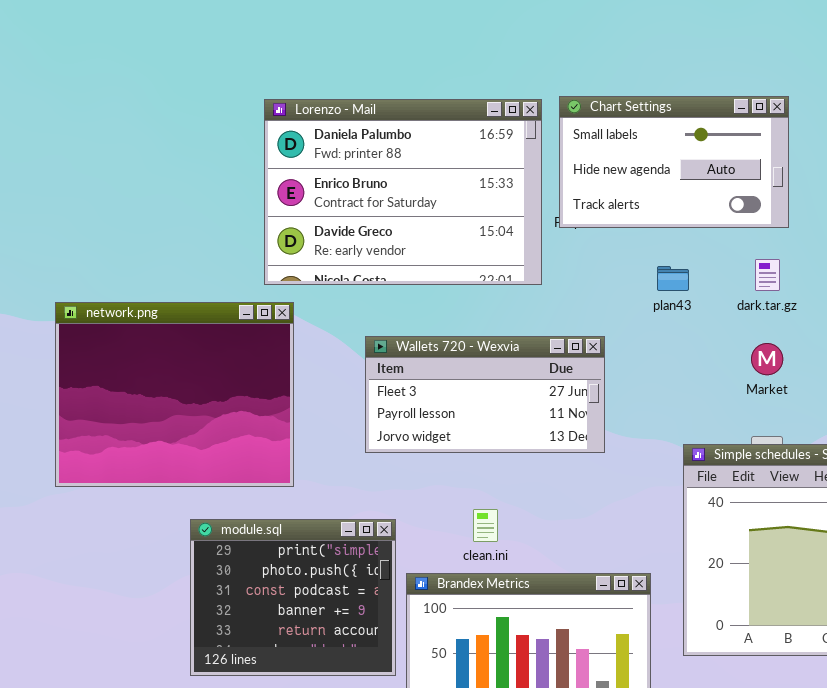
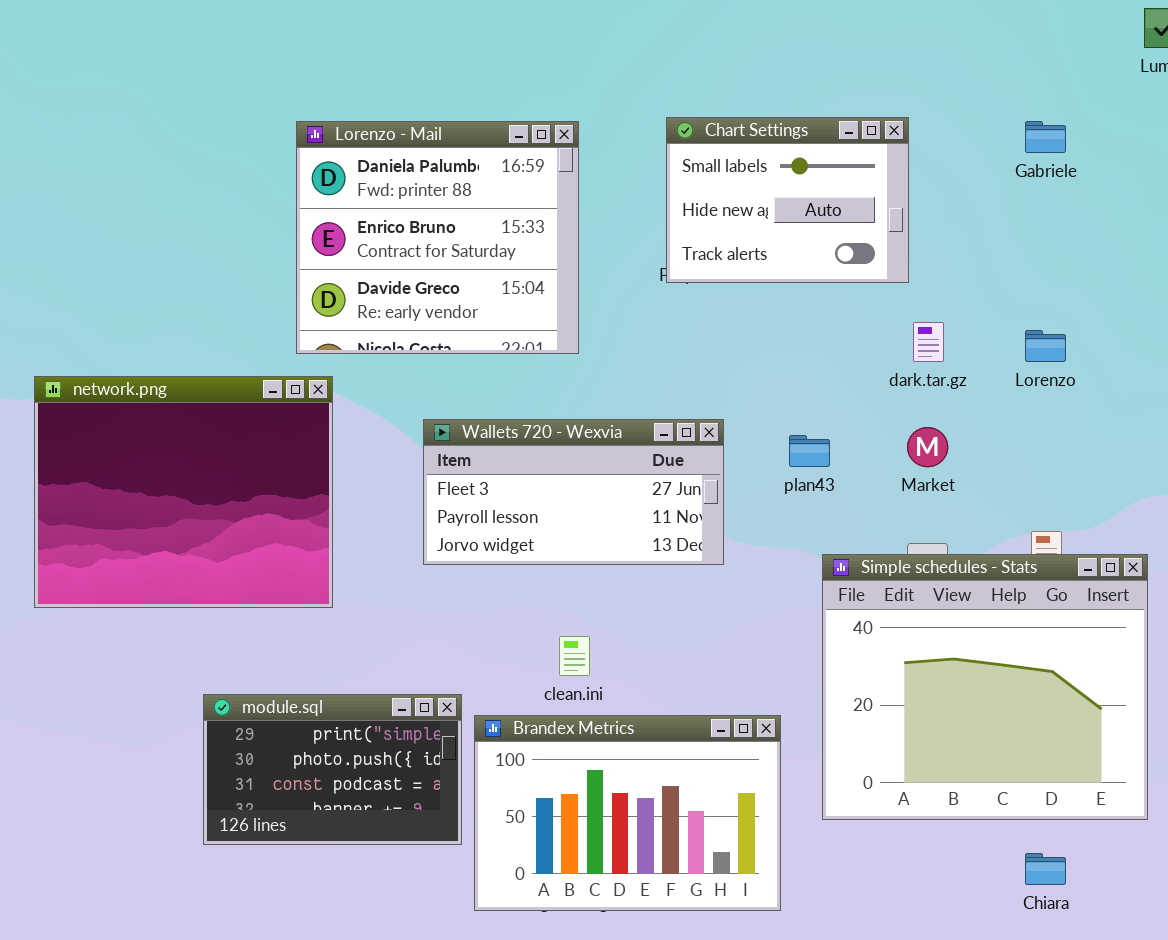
Chart Settings: [559,96,789,228] -> [666,117,909,283], resized
Lorenzo - Mail: [264,99,542,285] -> [296,121,579,354], resized
plan43: [657,266,689,291] -> [789,435,830,467], moved
module.sql: [190,519,396,676] -> [203,694,462,845], resized

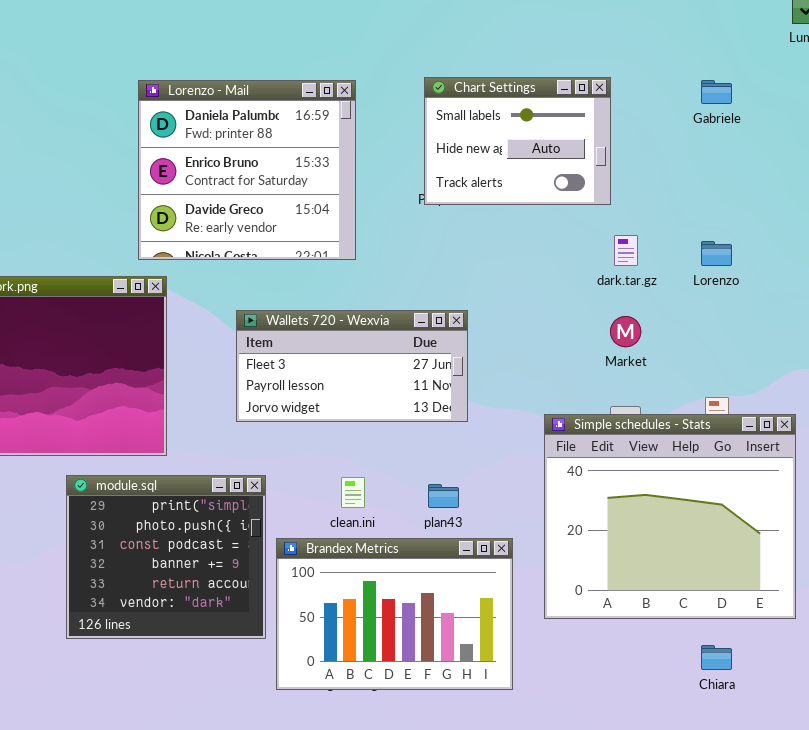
plan43: [789,435,830,467] -> [428,484,459,508], moved
module.sql: [203,694,462,845] -> [66,475,266,639], resized

